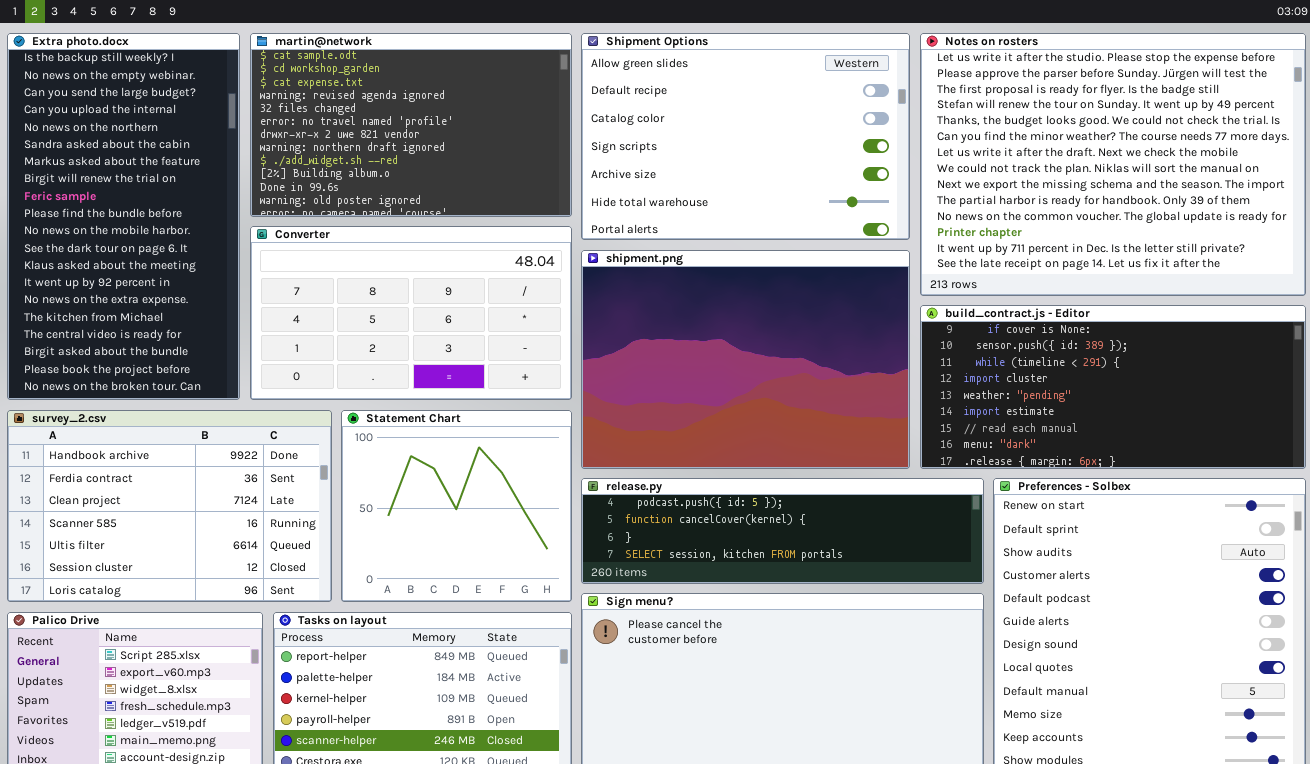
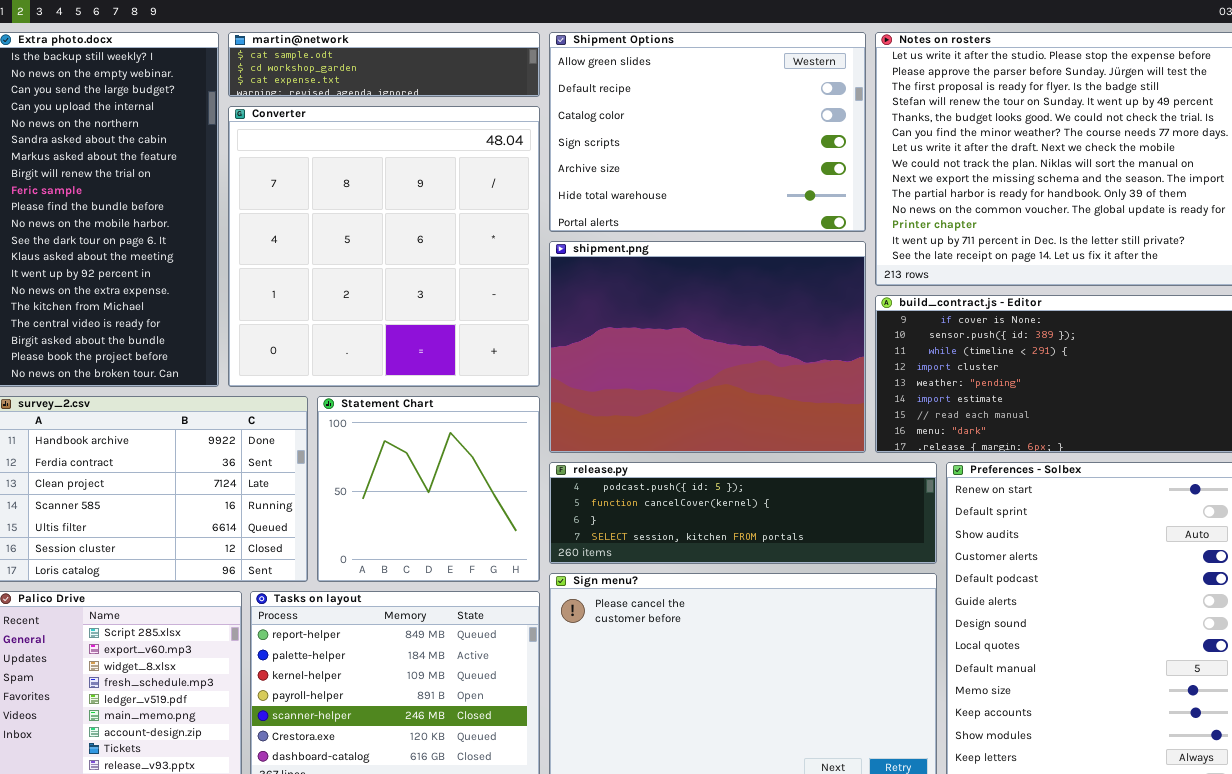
martin@network: [250,33,572,217] -> [228,32,540,97], resized
Converter: [250,226,572,400] -> [228,106,540,387], resized

